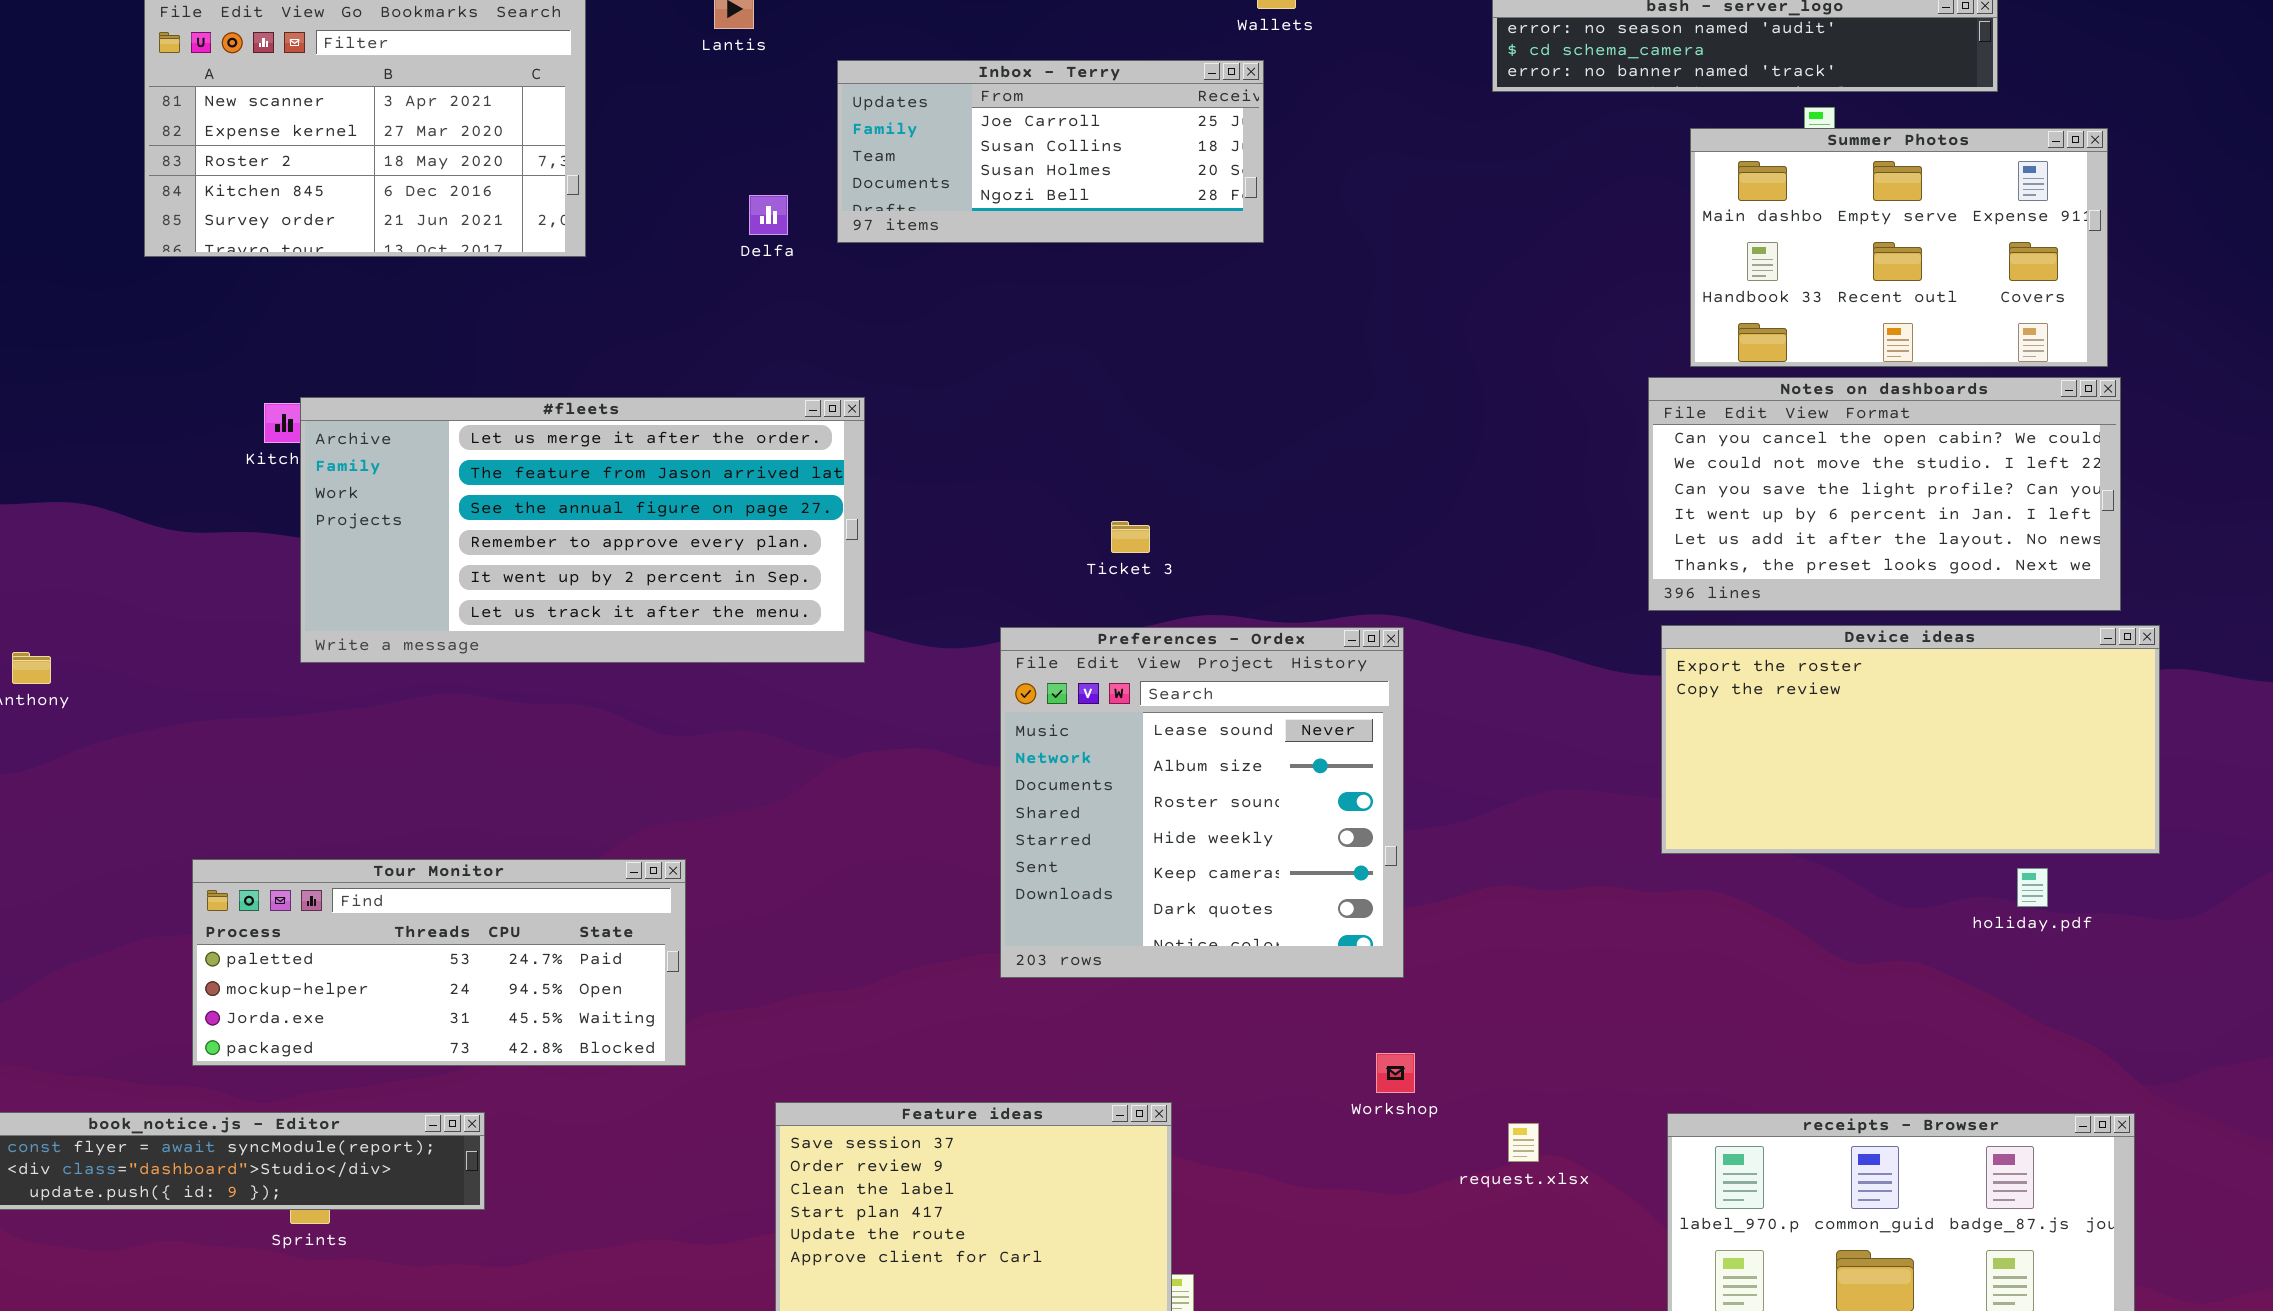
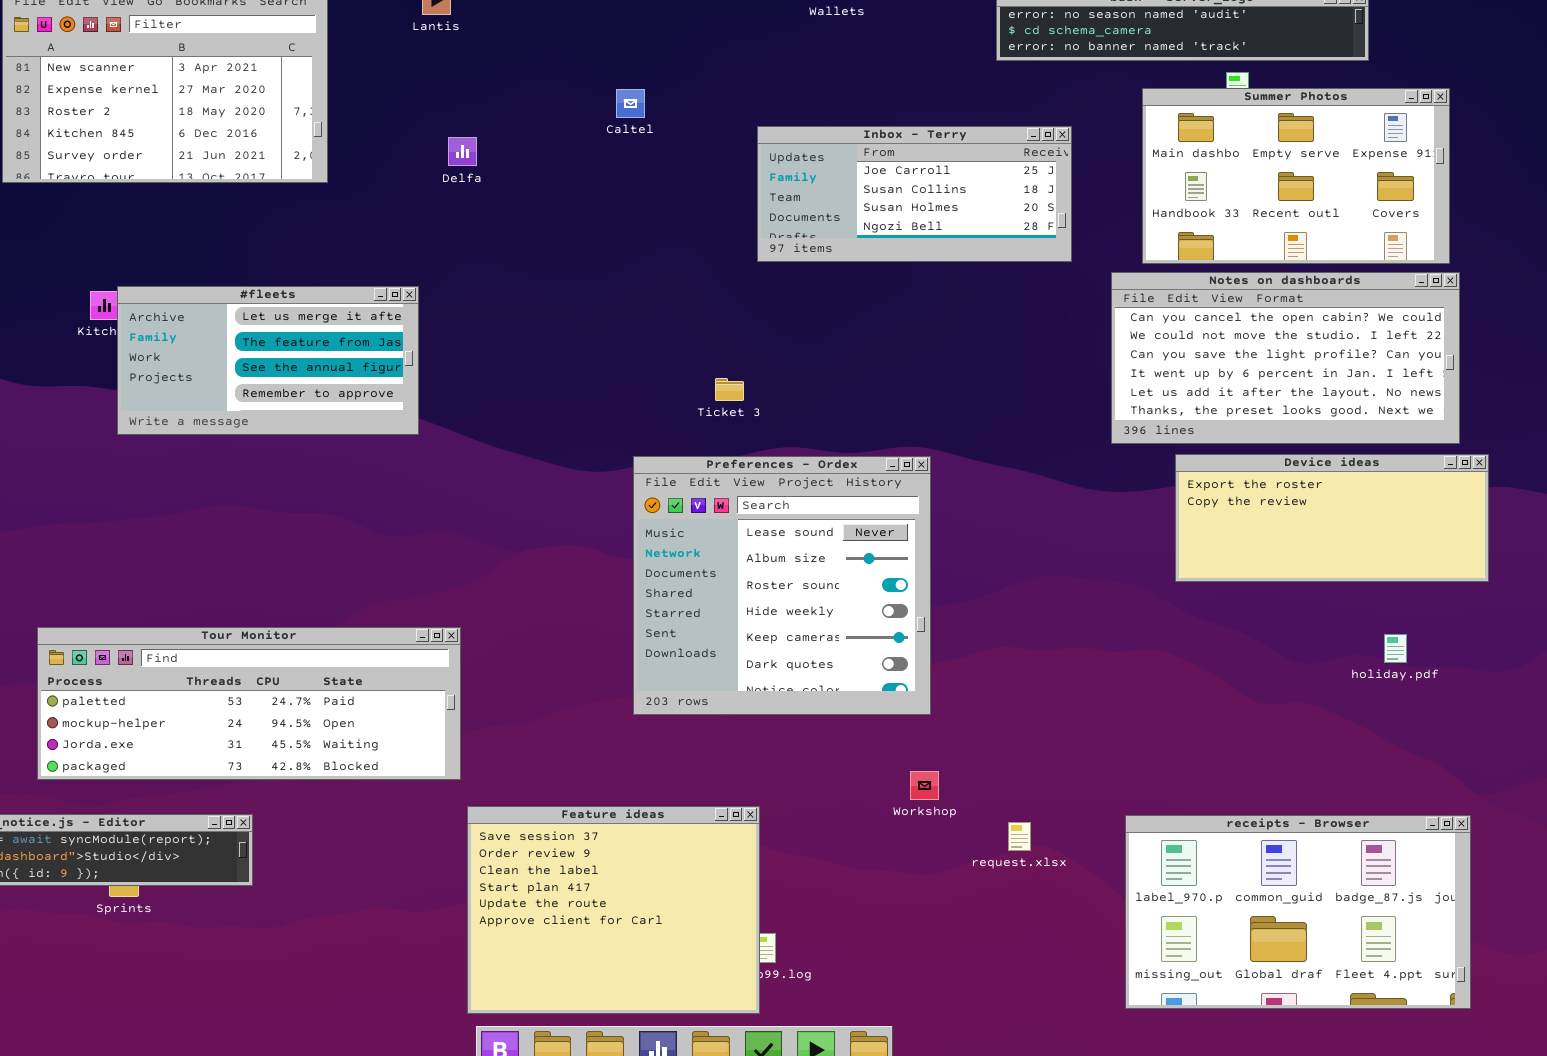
Inbox - Terry: [837,60,1264,243] -> [757,126,1072,262], moved
#fleets: [300,397,865,663] -> [117,286,419,435], resized
Device ideas: [1661,625,2160,854] -> [1175,454,1489,582], resized
Tour Monitor: [192,859,686,1066] -> [37,627,461,780], resized

